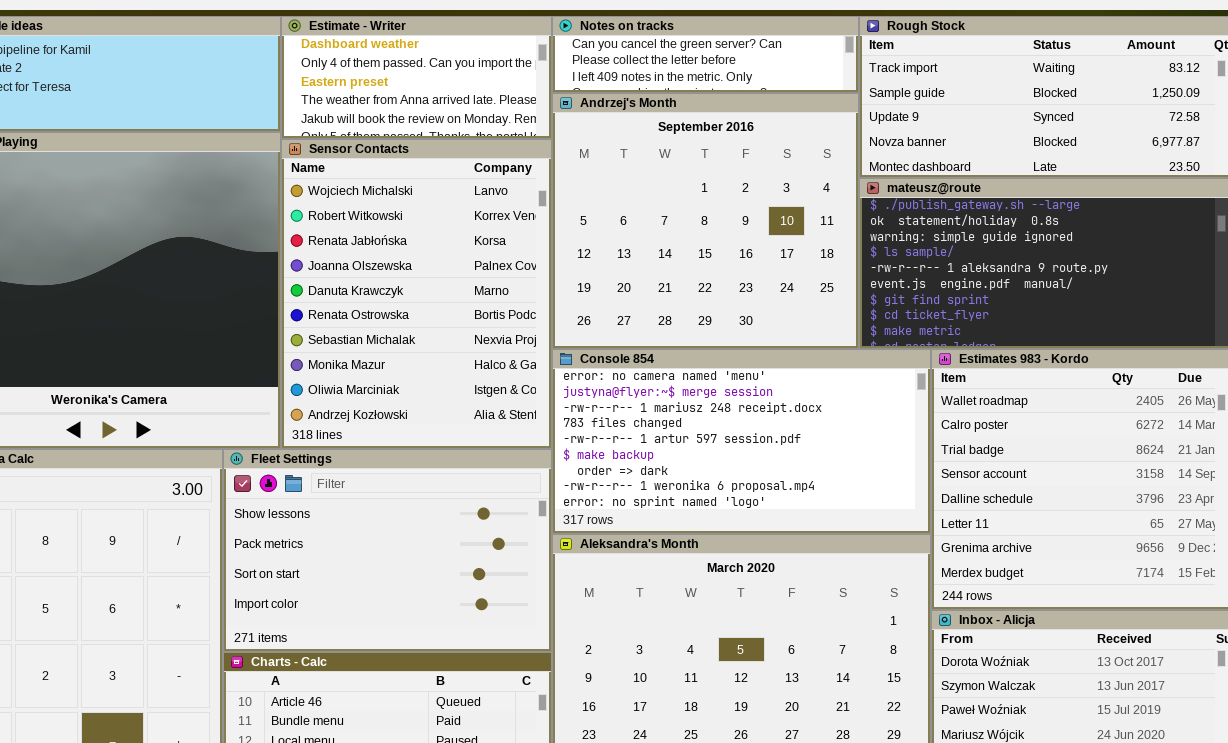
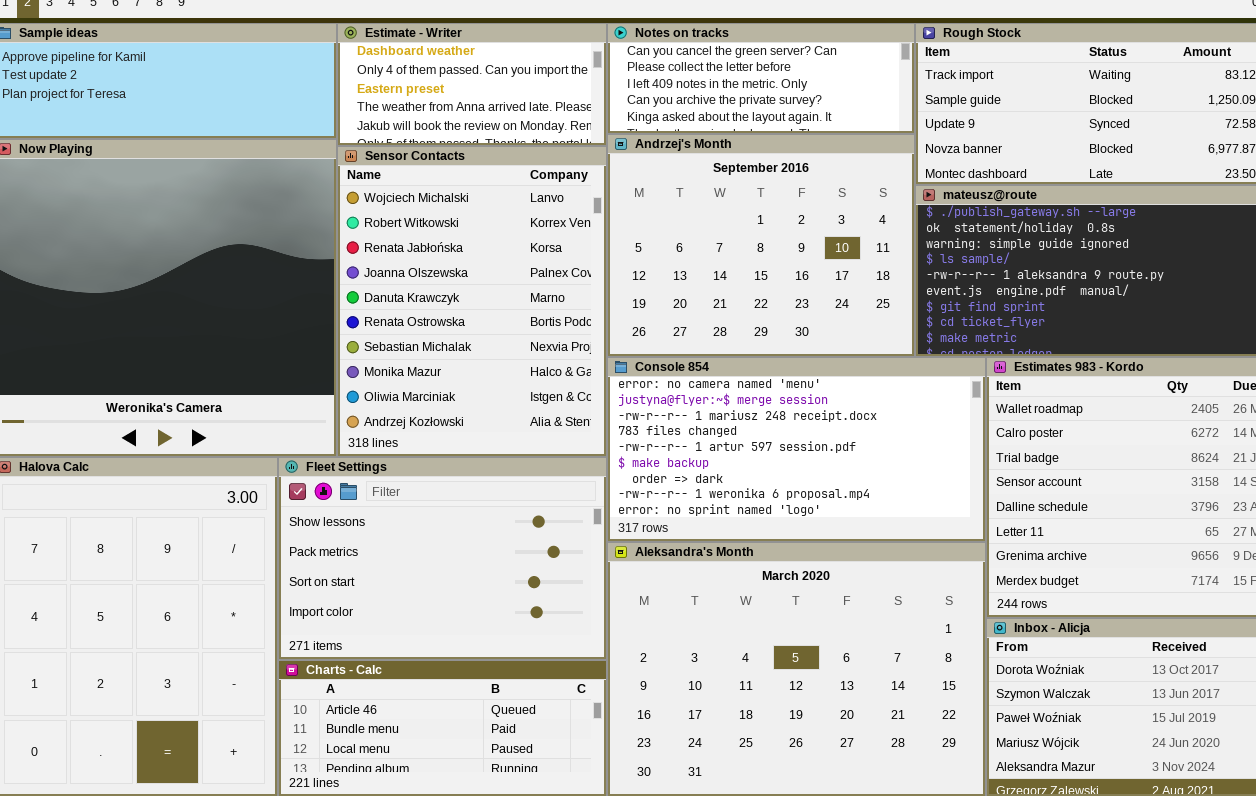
Notes on tracks: [552,16,859,93] -> [607,23,915,134], resized
Andrzej's Month: [552,93,859,349] -> [607,134,915,357], resized

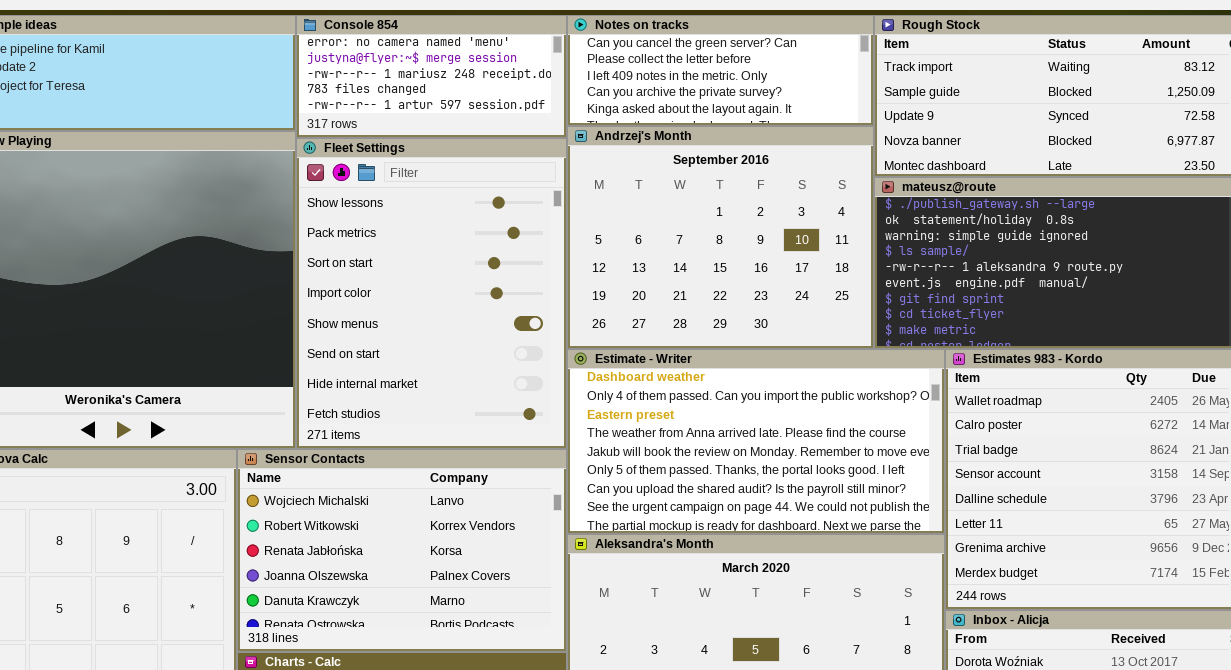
Estimate - Writer: [337,23,607,146] -> [567,349,945,534], moved, resized
Sensor Contacts: [337,146,607,457] -> [237,449,567,652], moved, resized
Console 854: [607,357,986,542] -> [296,15,567,138], moved, resized
Fleet Settings: [278,457,607,660] -> [296,138,567,449], moved, resized

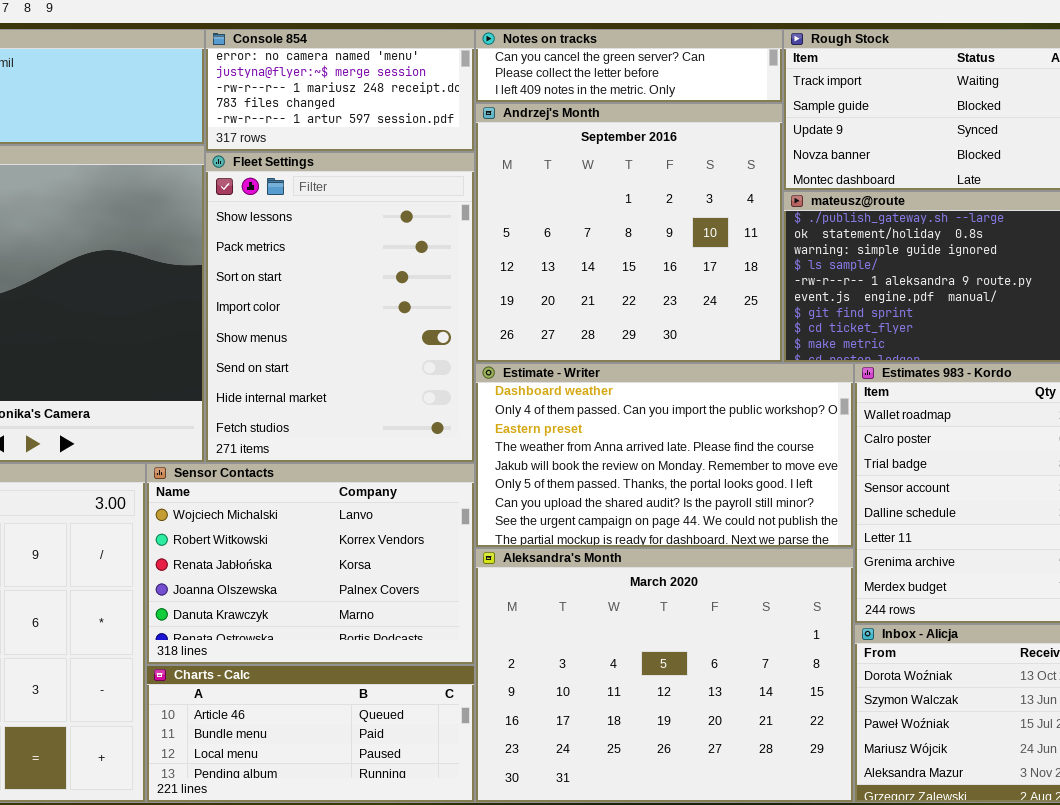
Notes on tracks: [567,15,874,126] -> [475,29,783,103], resized
Andrzej's Month: [567,126,874,349] -> [475,103,783,363], resized

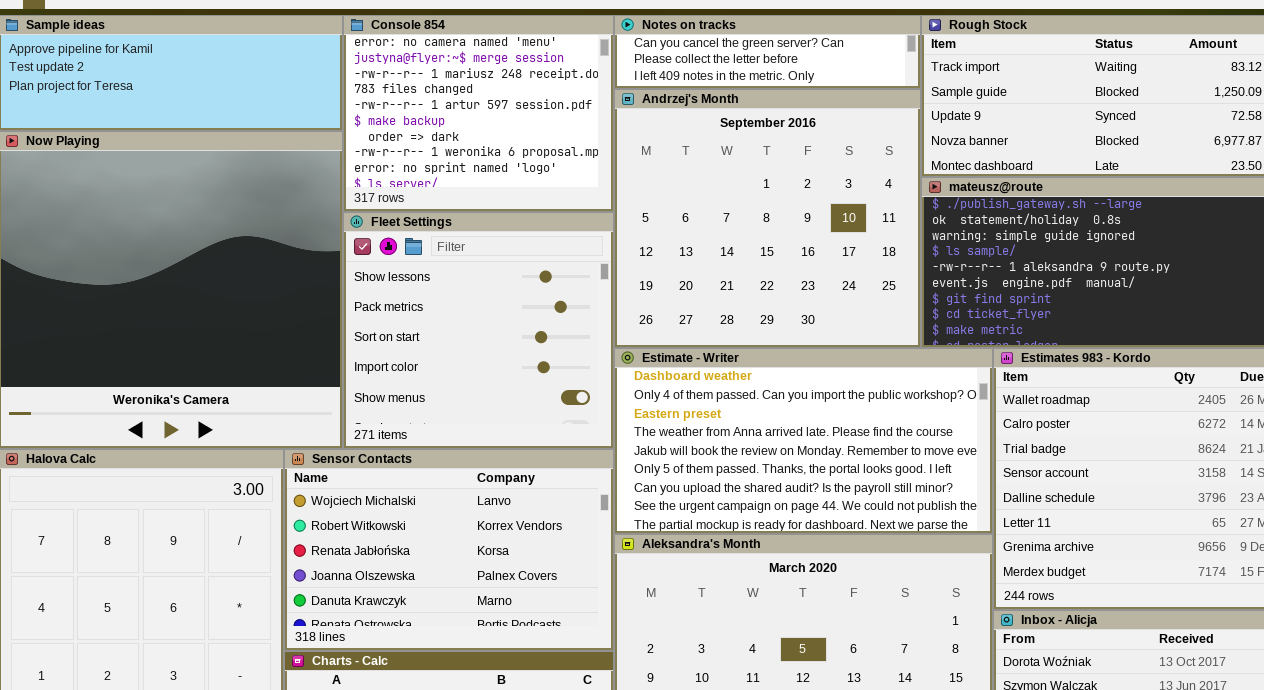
Console 854: [205,29,475,152] -> [343,15,614,212], resized
Fleet Settings: [205,152,475,463] -> [343,212,614,449], resized

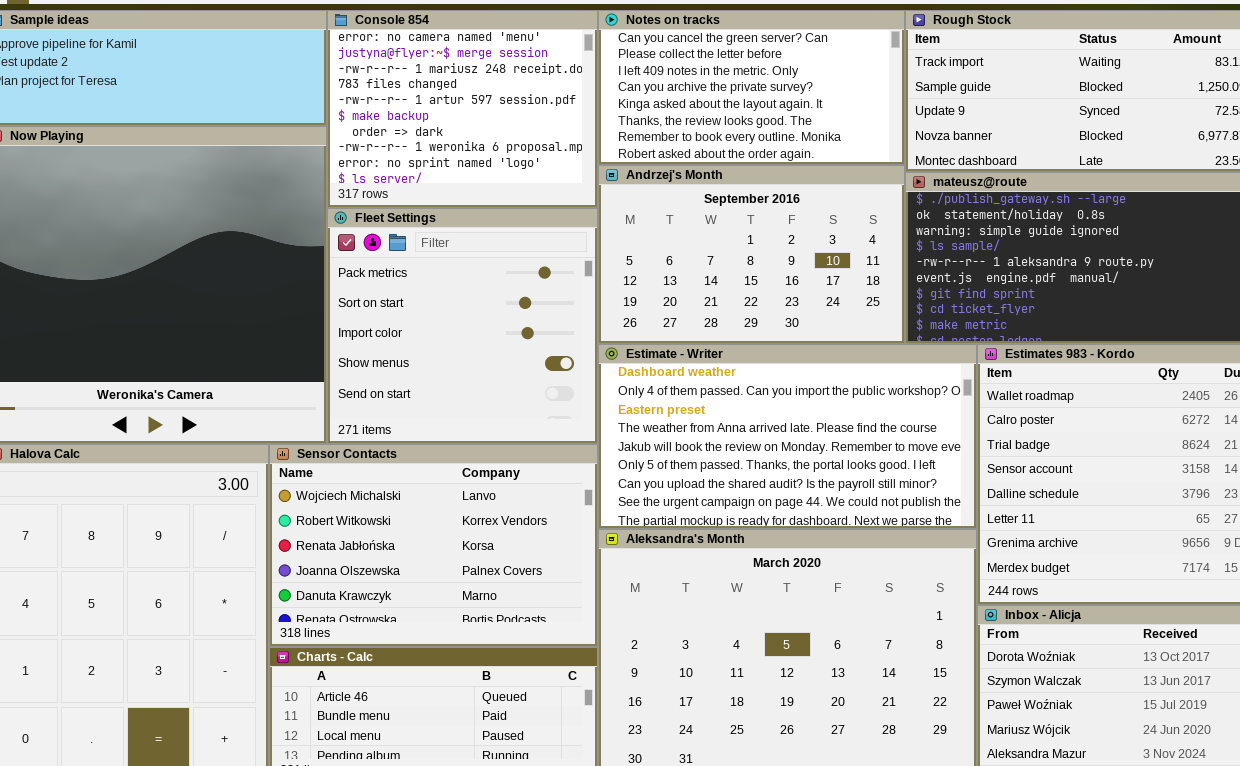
Notes on tracks: [614,15,921,89] -> [598,10,905,165], resized
Andrzej's Month: [614,89,921,348] -> [598,165,905,344], resized
Fleet Settings: [343,212,614,449] -> [327,208,598,444], scrolled down 1 row

